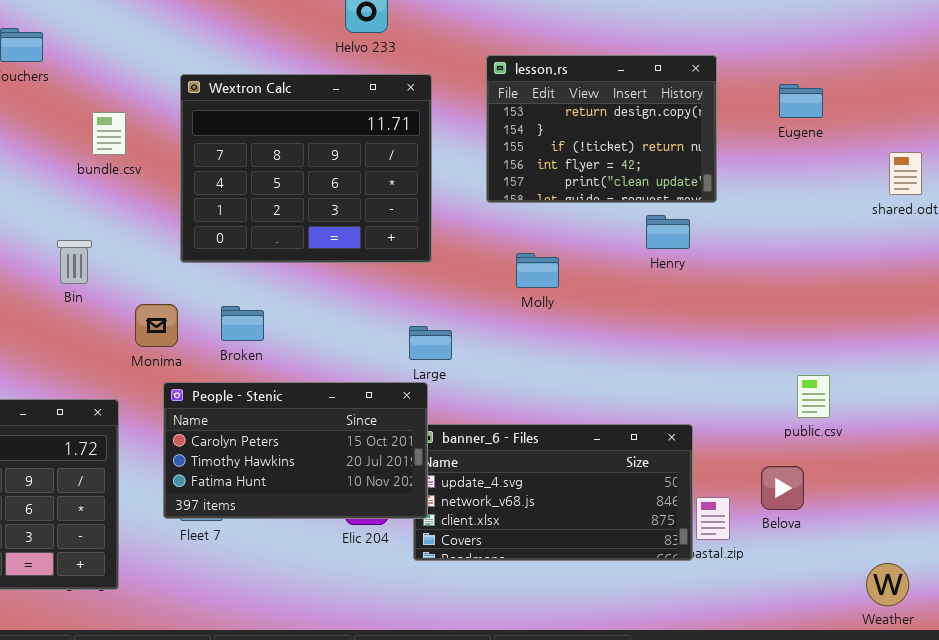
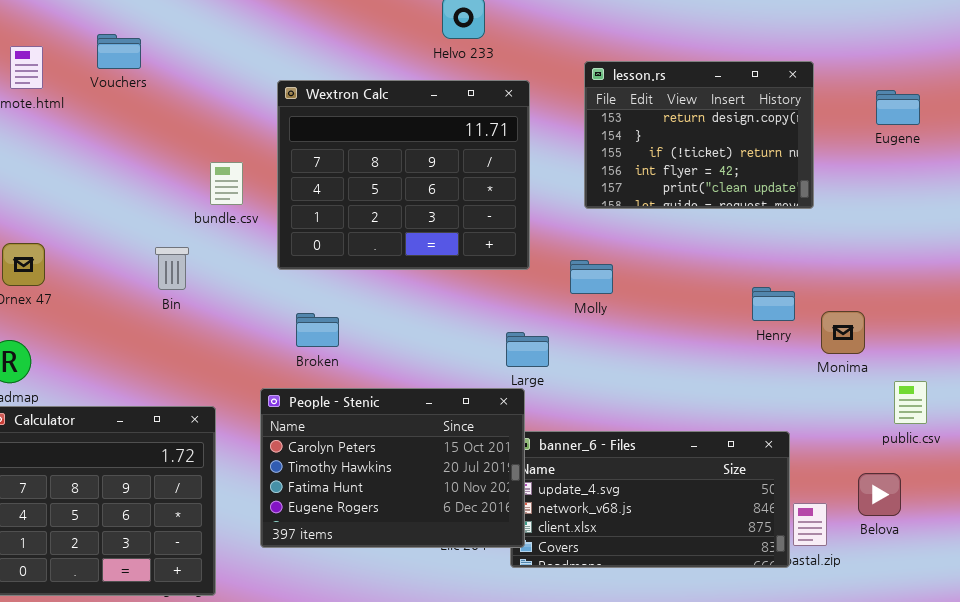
bundle.csv: [92,112,126,155] -> [210,162,243,205], moved
Henry: [646,215,690,249] -> [752,287,795,321], moved
Molly: [516,253,559,288] -> [570,260,613,294], moved
Monima: [135,304,178,347] -> [821,311,865,354], moved
Broken: [221,306,264,341] -> [296,313,339,347], moved
People - Stenic: [163,382,428,519] -> [260,388,525,548], resized

